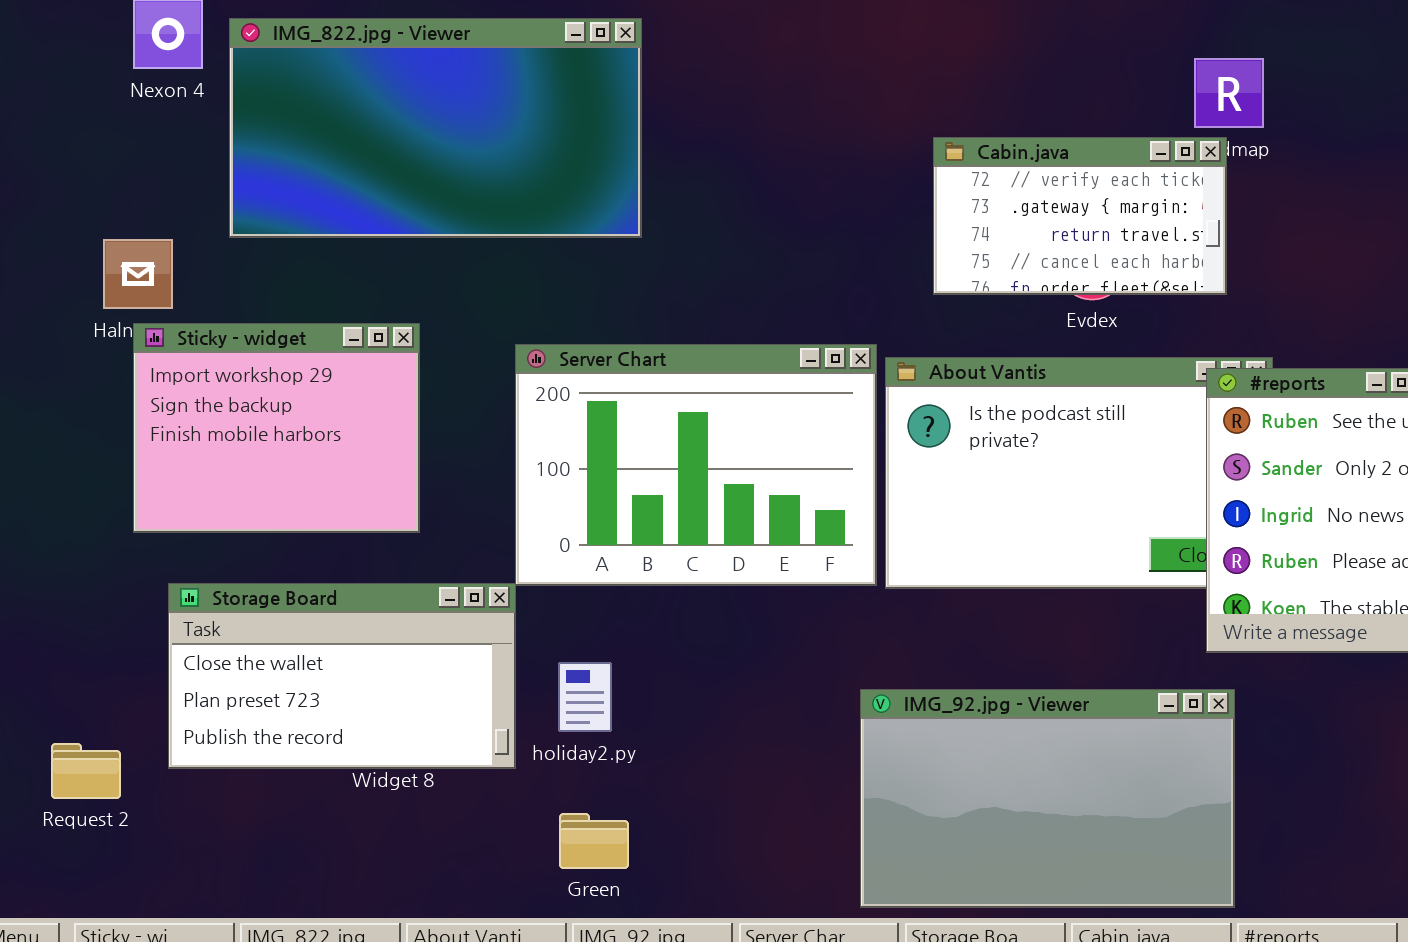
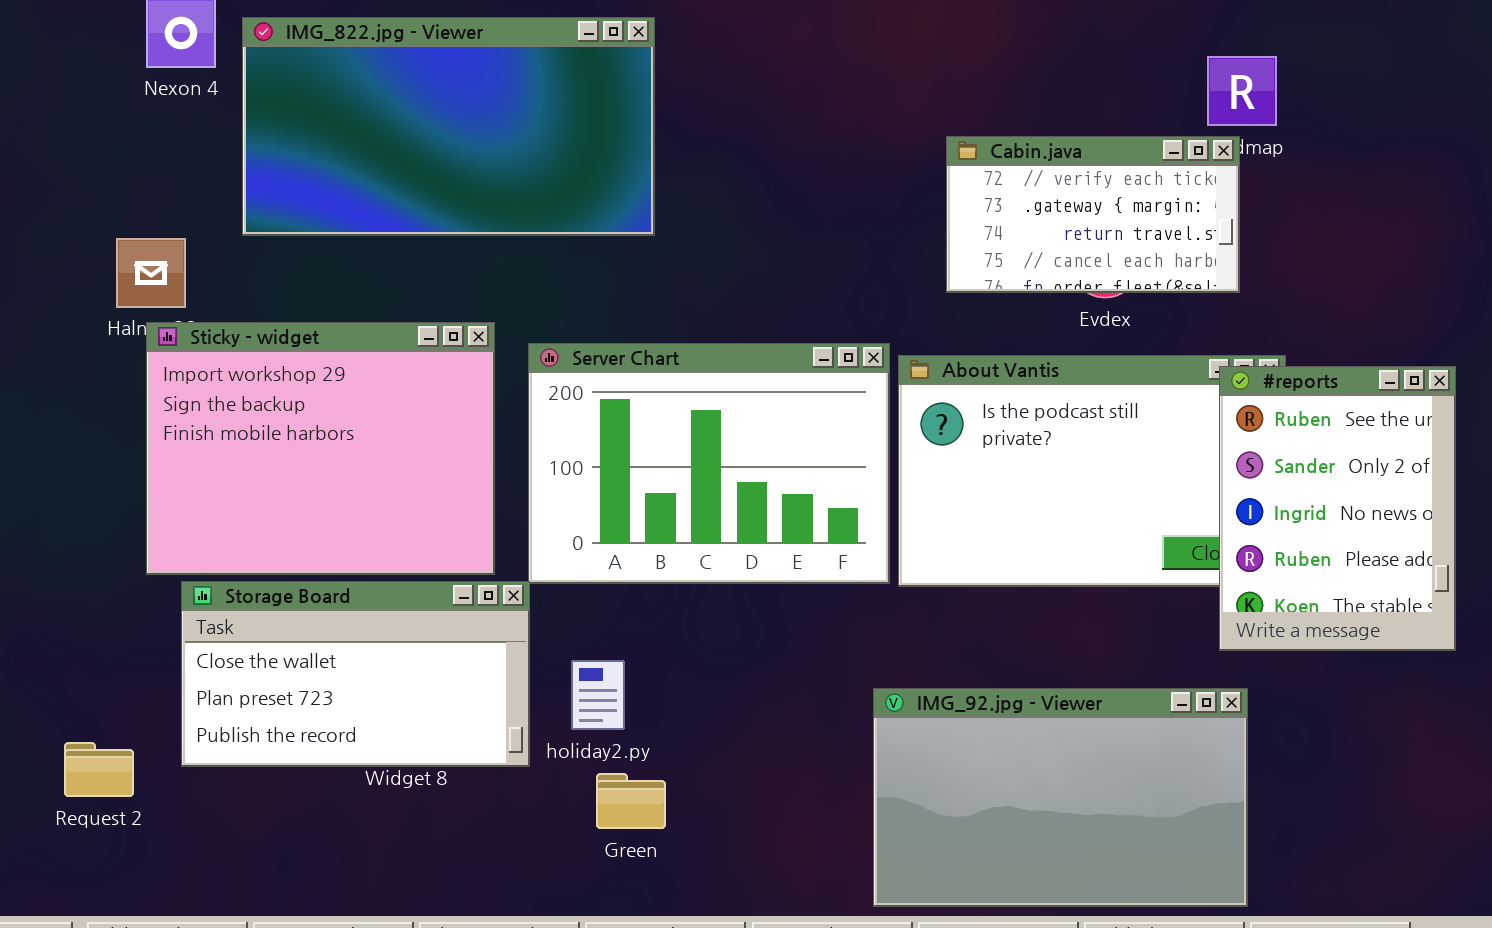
Sticky - widget: [133,323,420,533] -> [146,322,495,575], resized
Green: [559,813,629,869] -> [596,773,666,829], moved

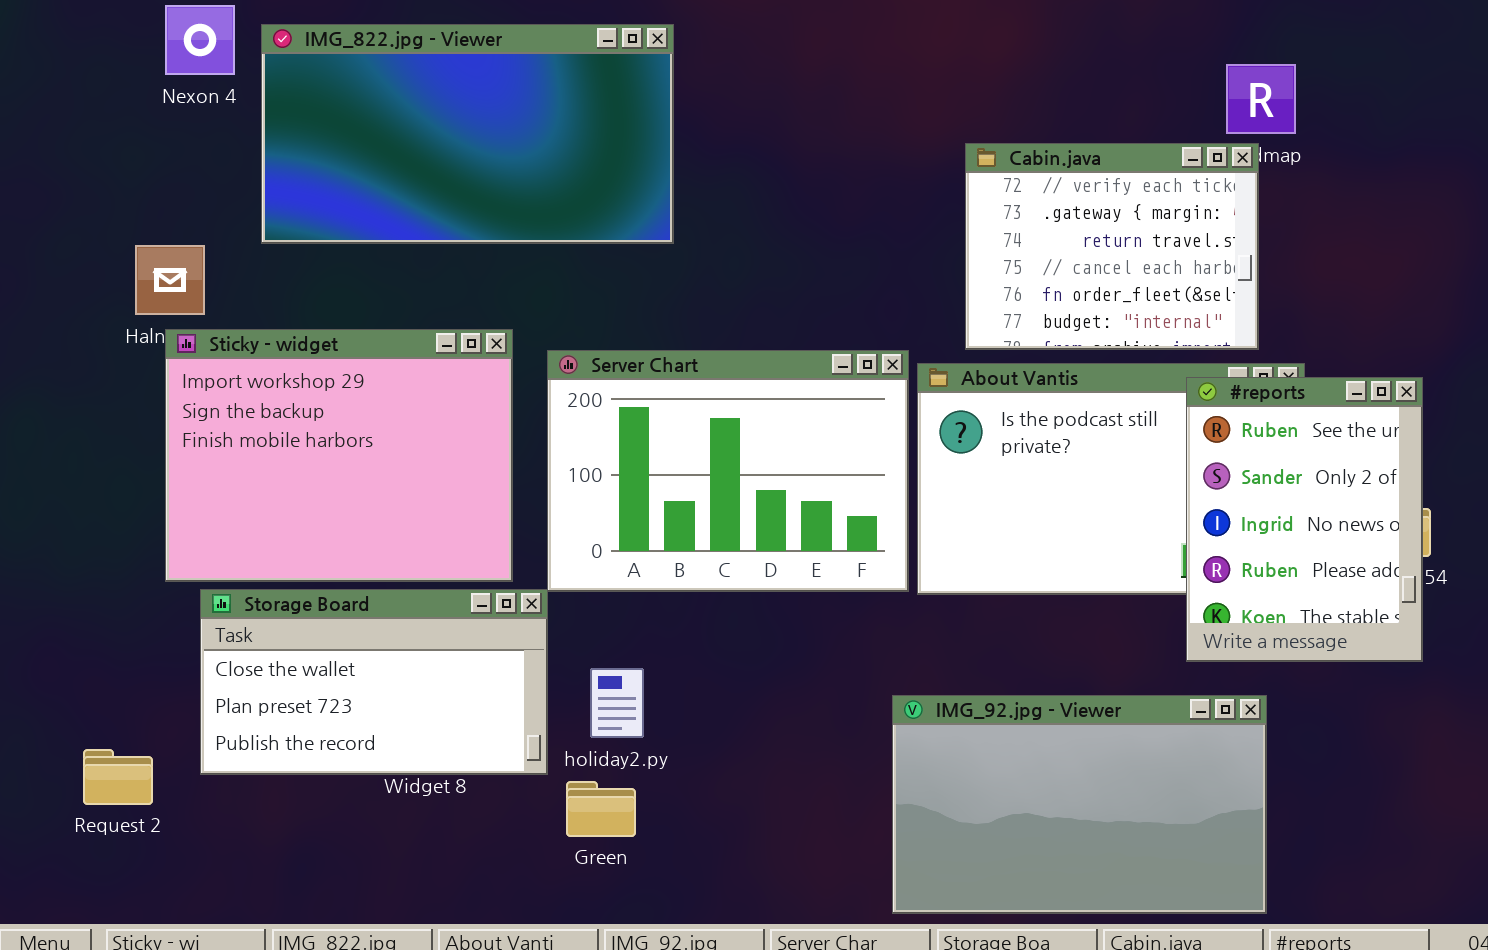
Cabin.java: [946,136,1240,293] -> [965,143,1259,350], resized
#reports: [1219,366,1456,651] -> [1186,377,1423,662], moved
Green: [596,773,666,829] -> [566,781,636,837], moved

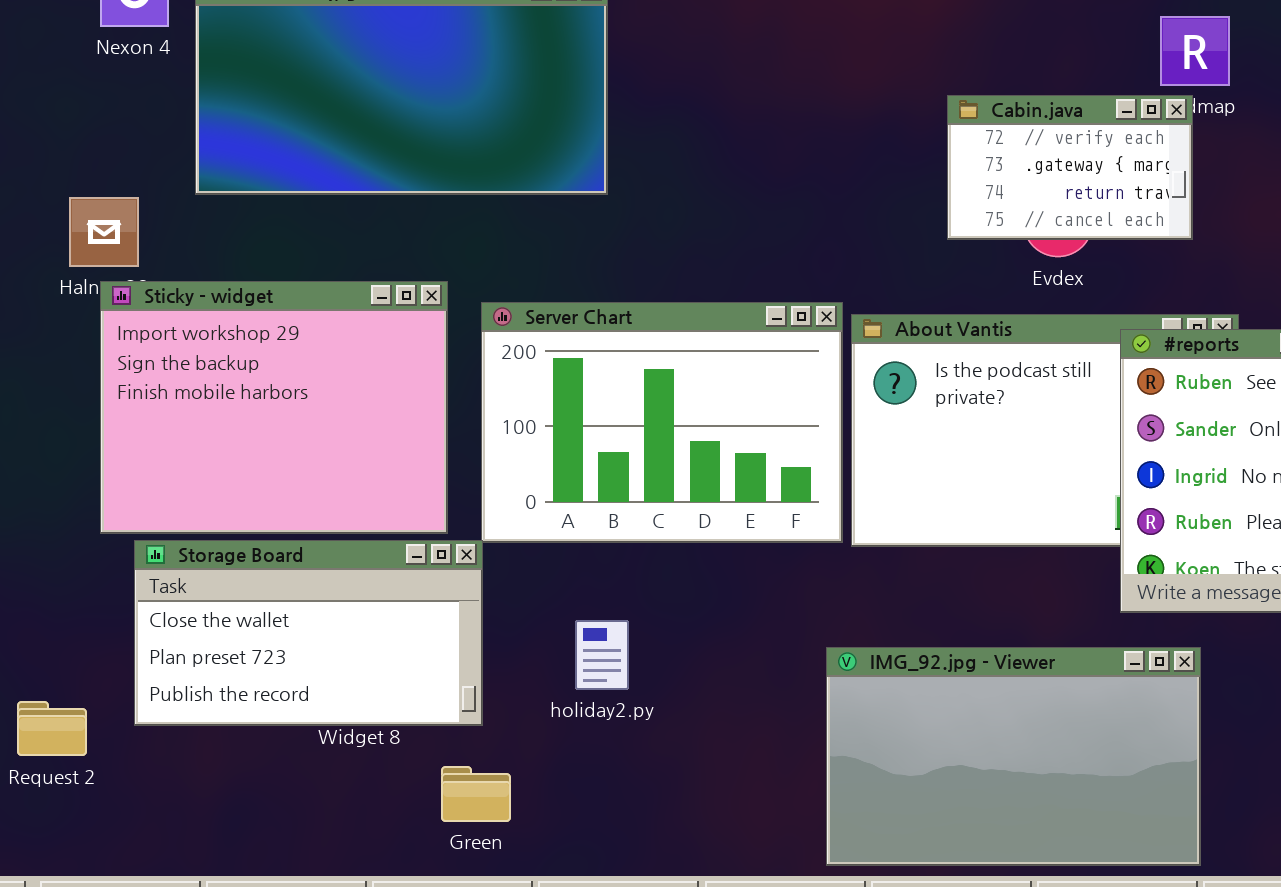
Cabin.java: [965,143,1259,350] -> [947,95,1193,240], resized
holiday2.py: [590,668,644,738] -> [575,620,629,690], moved
Green: [566,781,636,837] -> [441,766,511,822], moved

